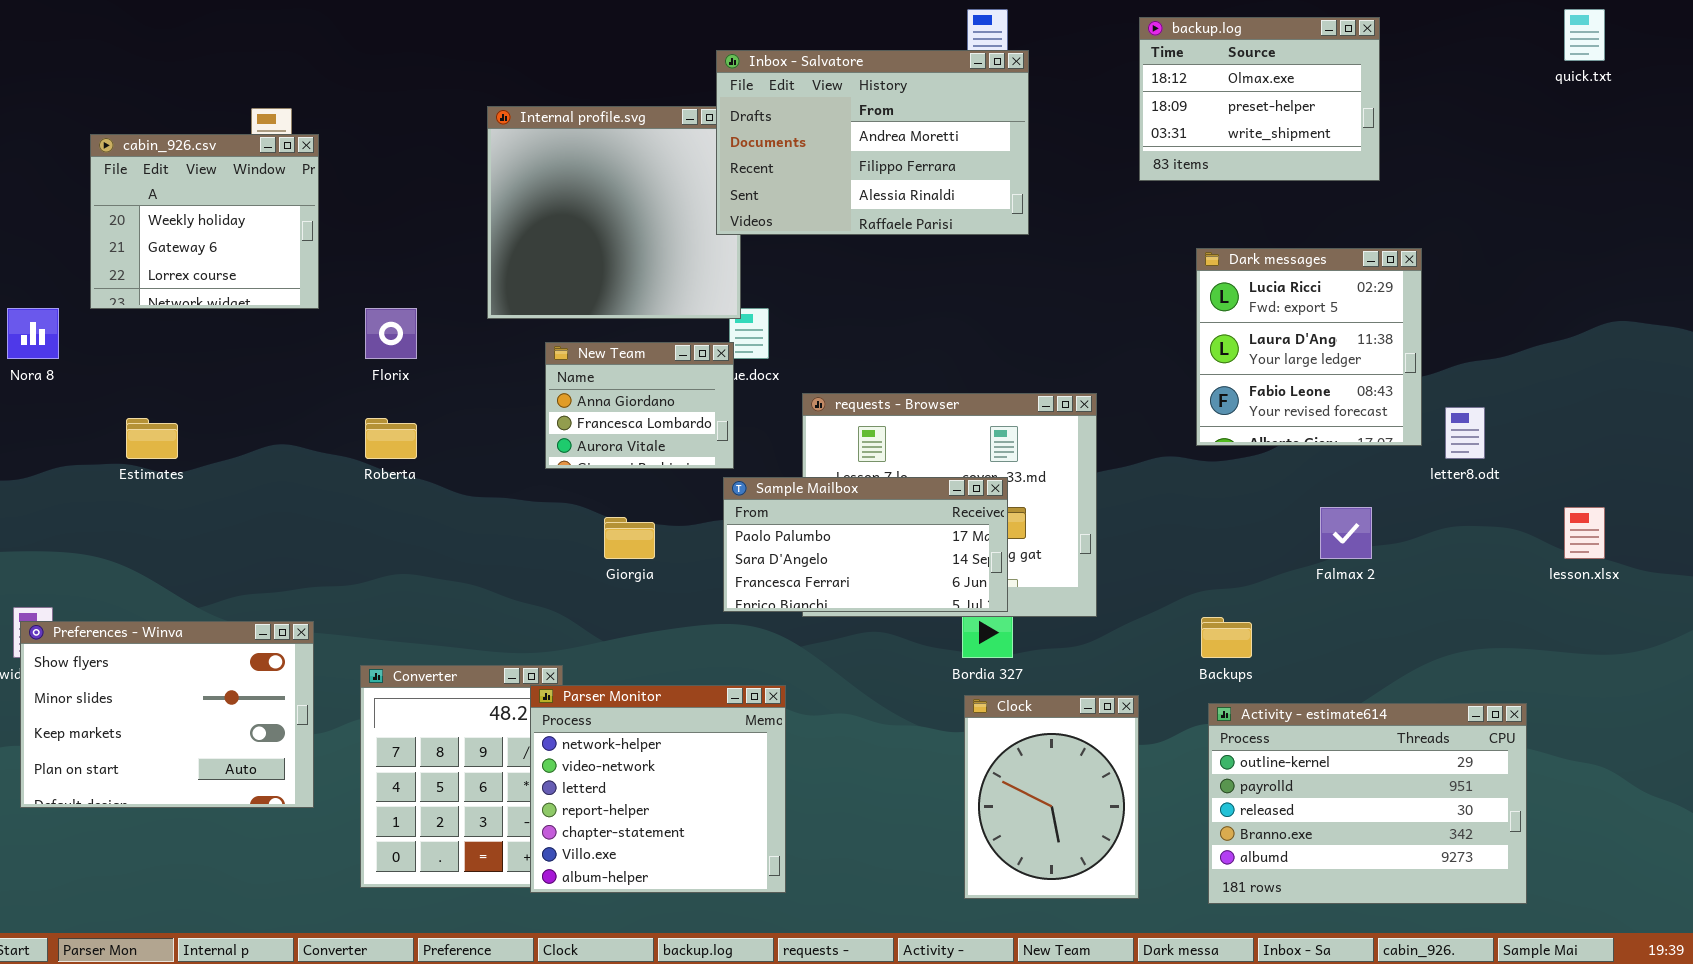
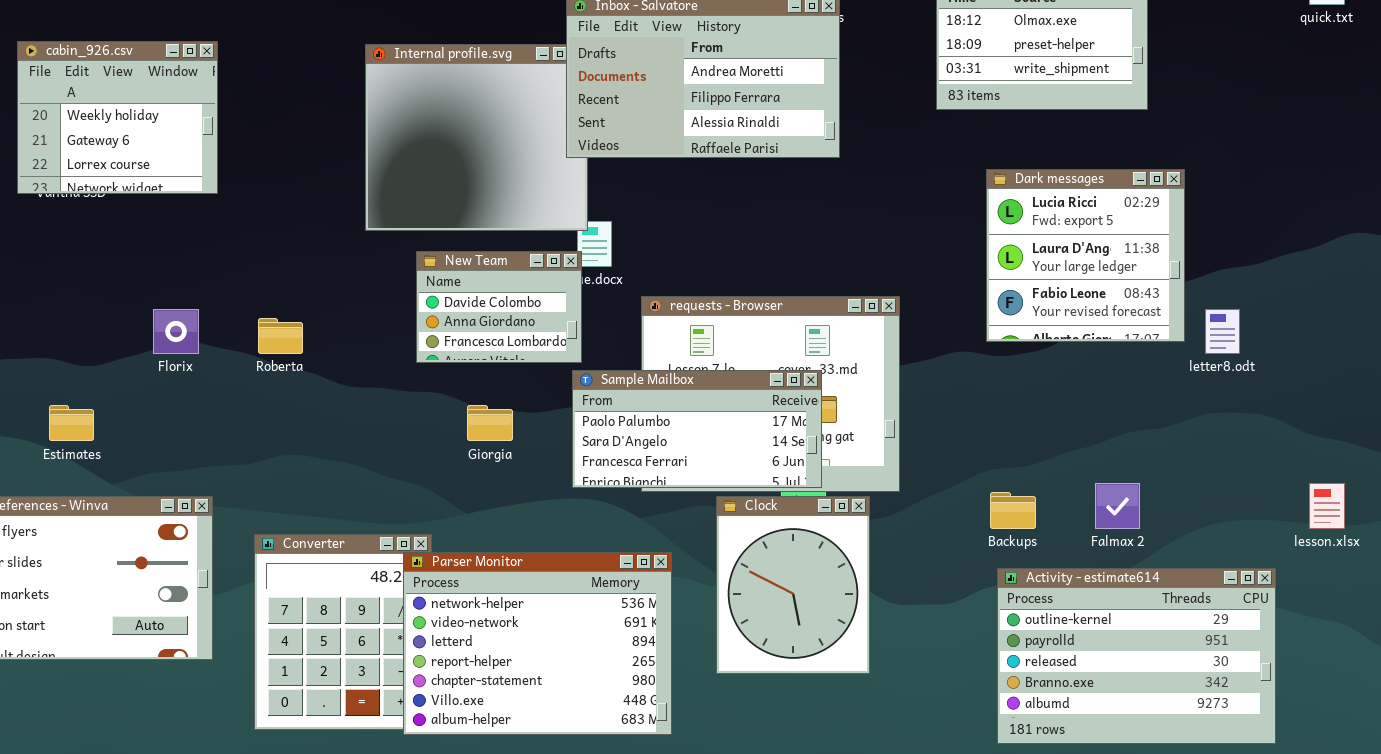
cabin_926.csv: [90,134,319,309] -> [17,41,218,194], moved
Florix: [365,308,417,359] -> [153,309,199,354], moved
New Team: [545,342,734,469] -> [416,251,582,363], scrolled up 1 row
Estimates: [126,418,178,459] -> [49,405,94,441], moved
Falmax 2: [1320,507,1372,559] -> [1095,483,1140,529], moved
lesson.xlsx: [1564,507,1605,559] -> [1309,483,1345,529], moved
Parser Monitor: [530,685,786,893] -> [403,552,672,735], resized
Clock: [964,695,1139,899] -> [716,496,870,674], moved

